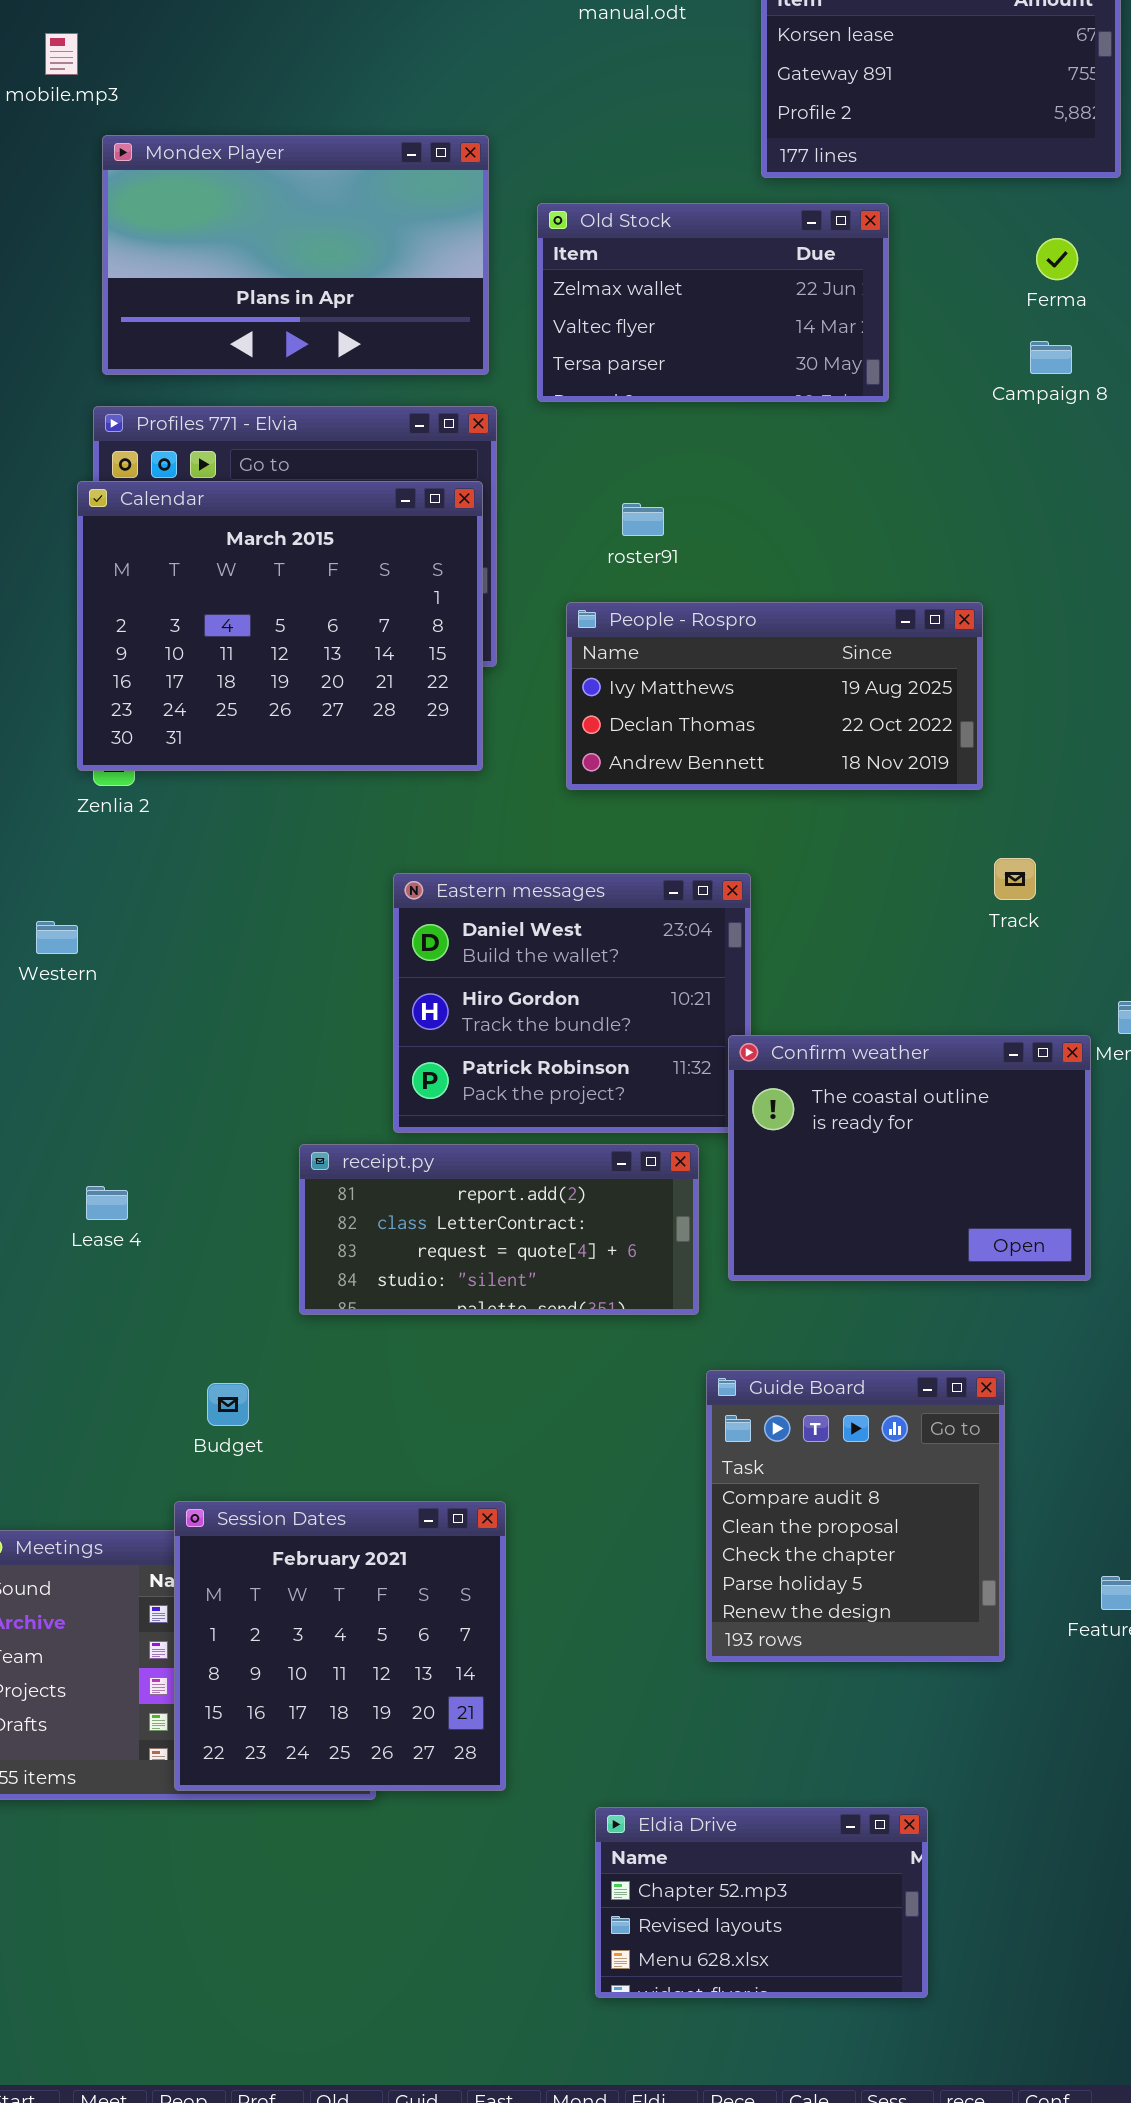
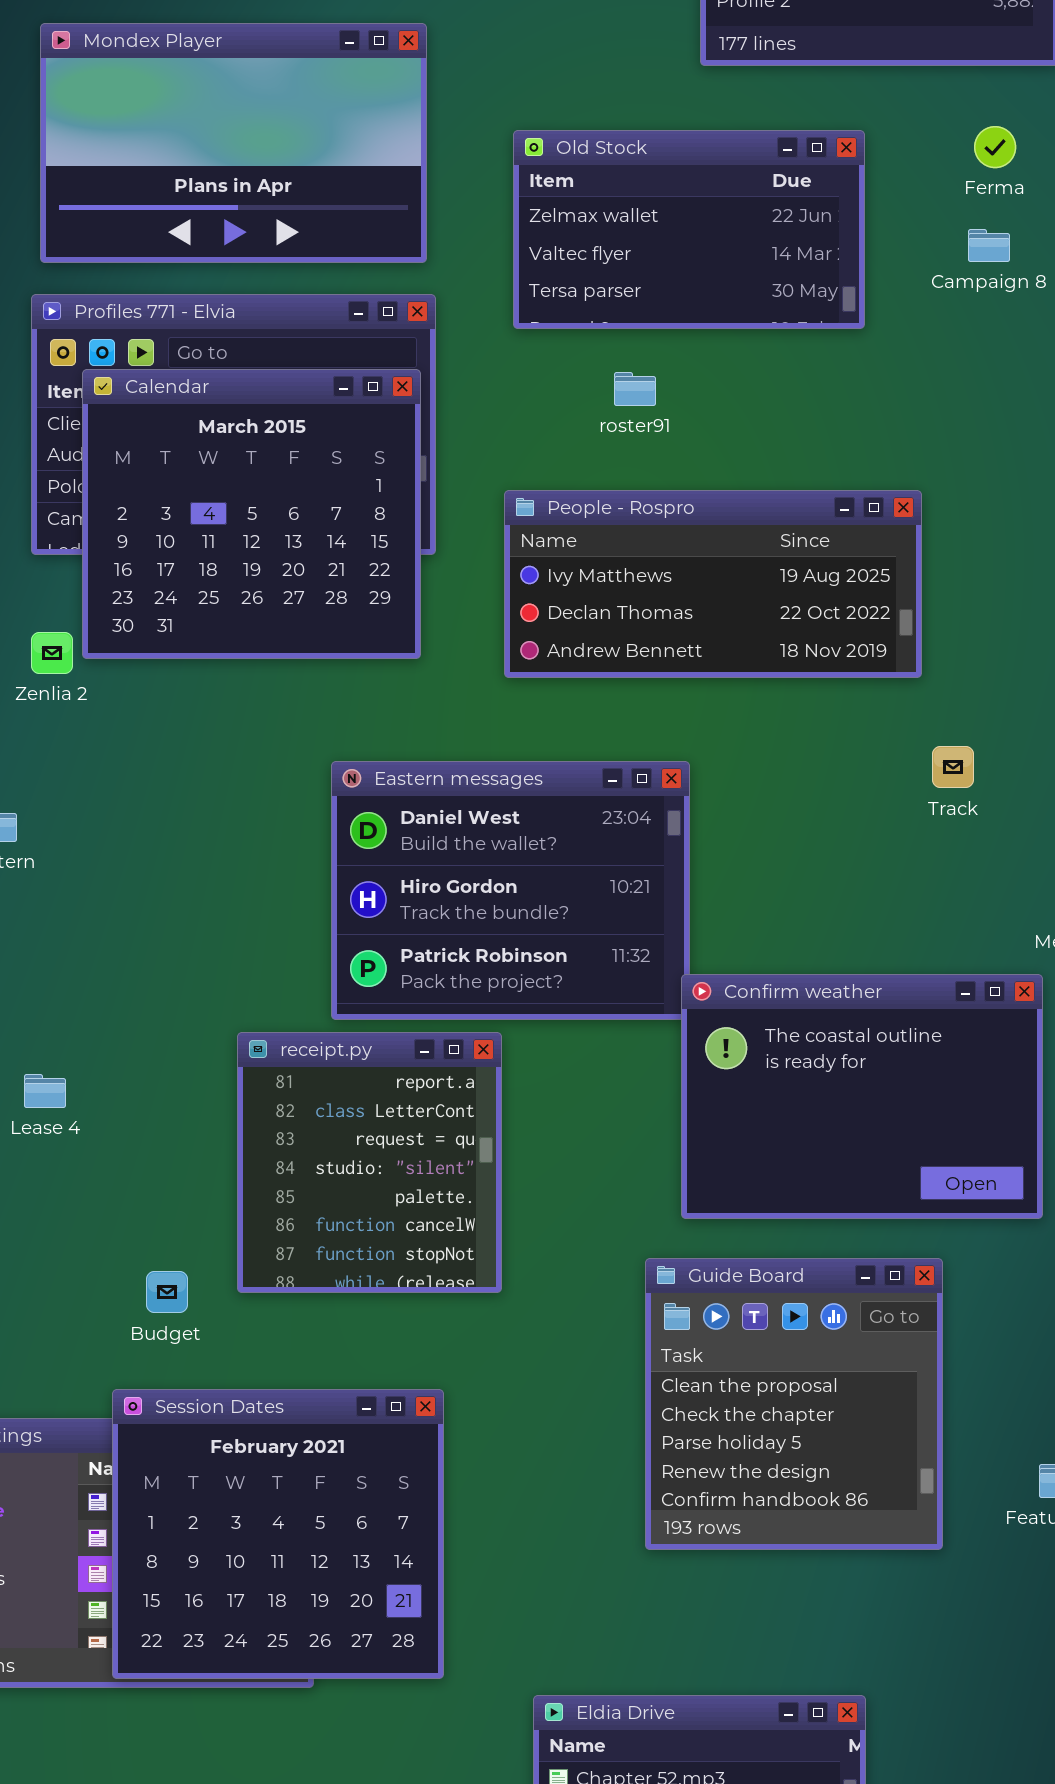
Old Stock: [537,203,889,402] -> [513,130,865,329], moved
Calendar: [77,481,483,771] -> [82,369,421,659], resized
roster91: [622,503,664,536] -> [614,372,656,406], moved
Confirm weather: [728,1035,1091,1281] -> [681,974,1043,1219], moved
receipt.py: [299,1144,699,1315] -> [237,1032,502,1293], resized
Guide Board: [706,1370,1005,1662] -> [645,1258,943,1550], scrolled down 1 row

